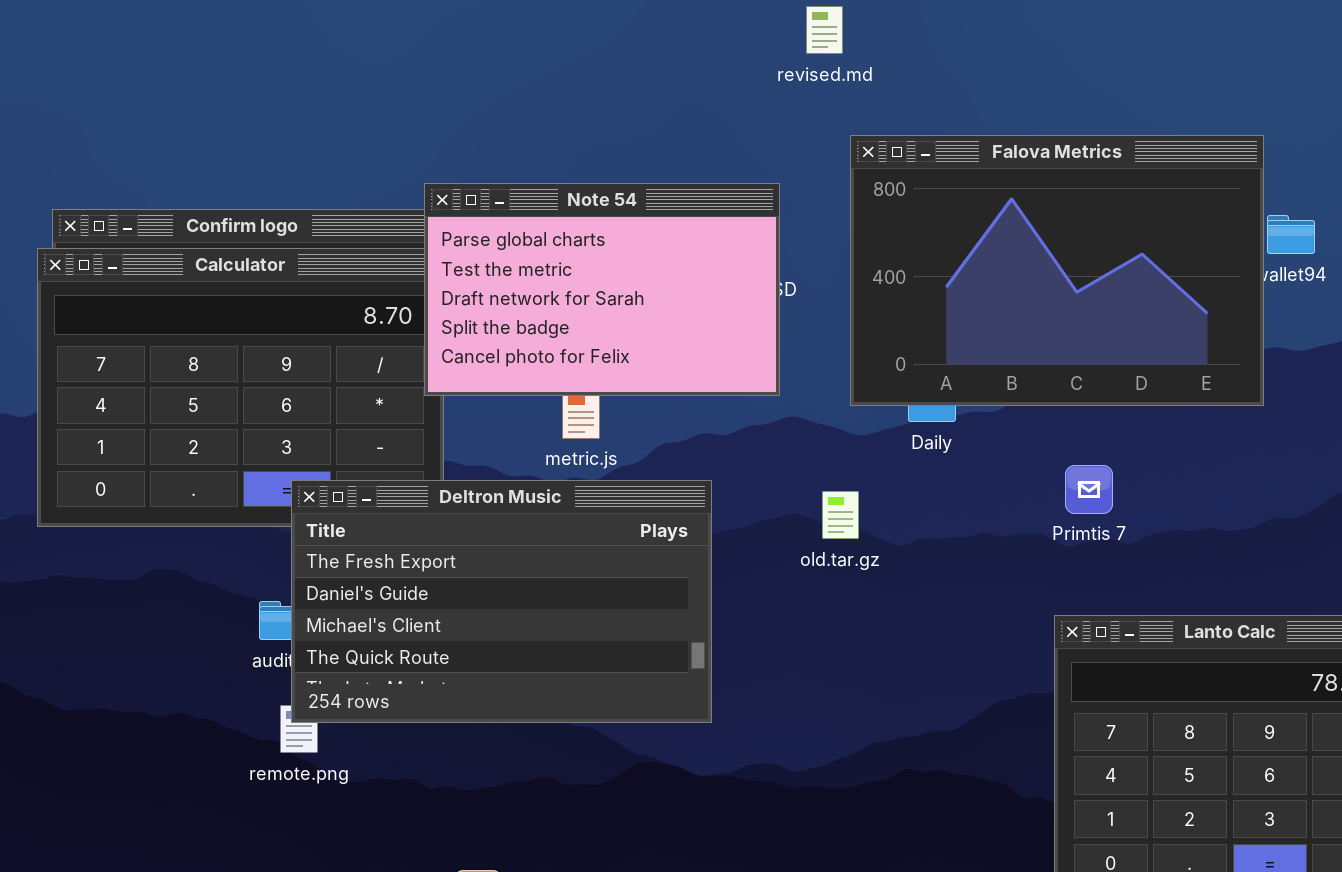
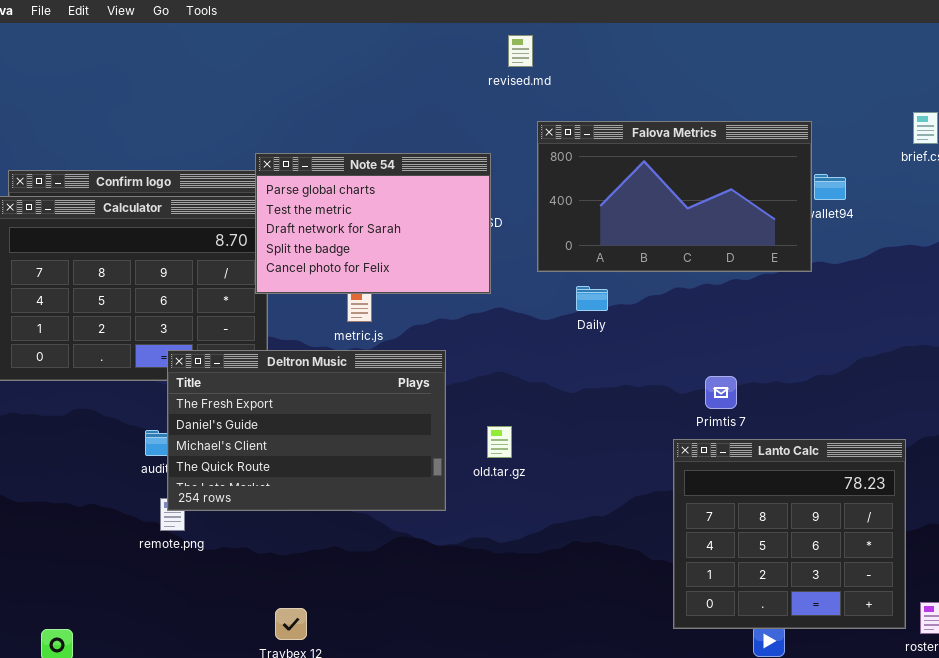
Falova Metrics: [850,135,1264,406] -> [537,121,812,272], resized
Primtis 7: [1065,465,1113,514] -> [705,376,737,409], moved
old.tar.gz: [822,491,859,539] -> [487,426,512,458], moved

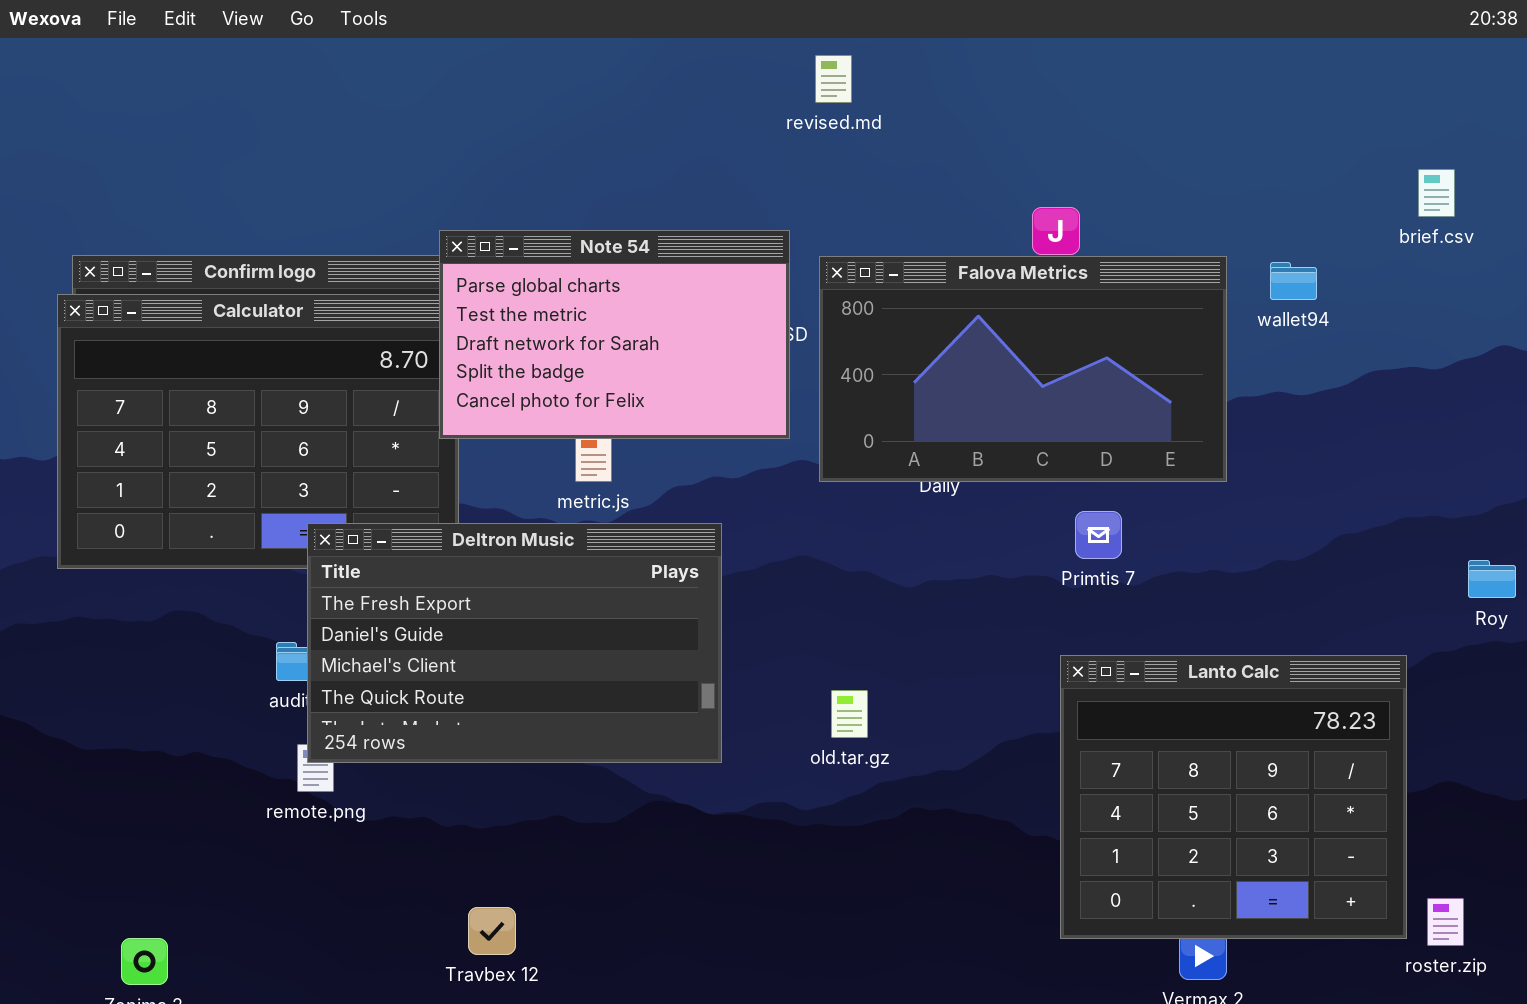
Falova Metrics: [537,121,812,272] -> [819,256,1227,482], moved
Primtis 7: [705,376,737,409] -> [1075,511,1122,559], moved
old.tar.gz: [487,426,512,458] -> [831,690,868,738], moved

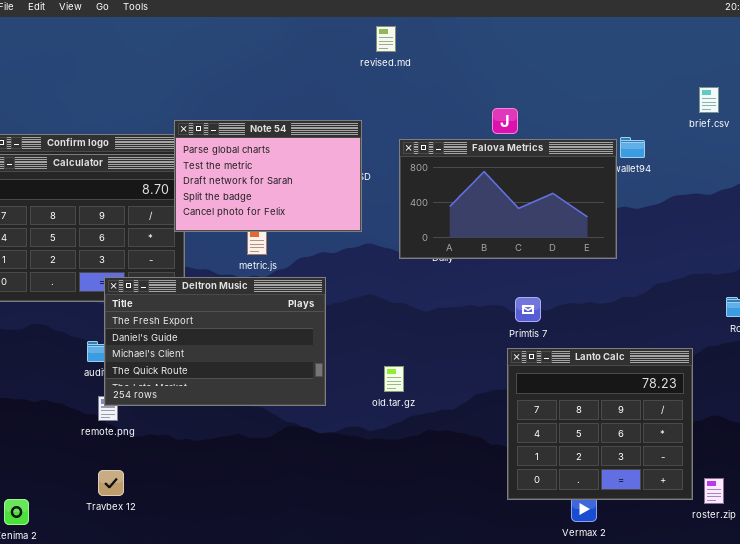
Falova Metrics: [819,256,1227,482] -> [399,139,617,259], moved
Primtis 7: [1075,511,1122,559] -> [515,297,541,322], moved
Travbex 12: [468,907,516,955] -> [98,470,124,496], moved

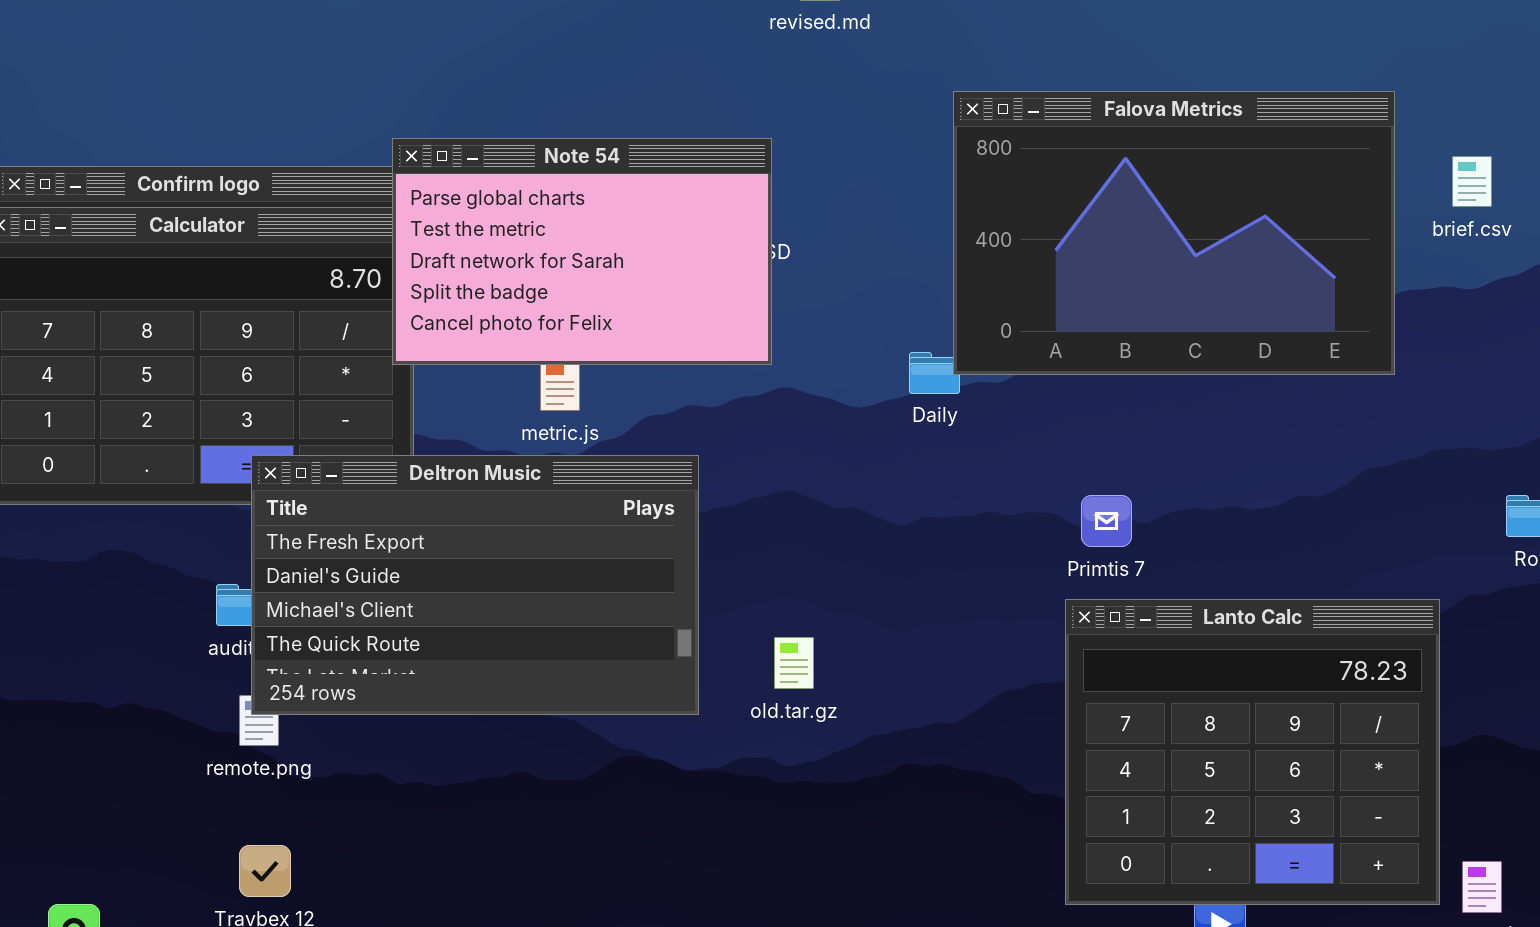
brief.csv: [699,87,719,113] -> [1452,156,1492,207], moved
Falova Metrics: [399,139,617,259] -> [953,91,1395,375], moved, resized
old.tar.gz: [384,366,404,392] -> [774,637,814,689], moved

